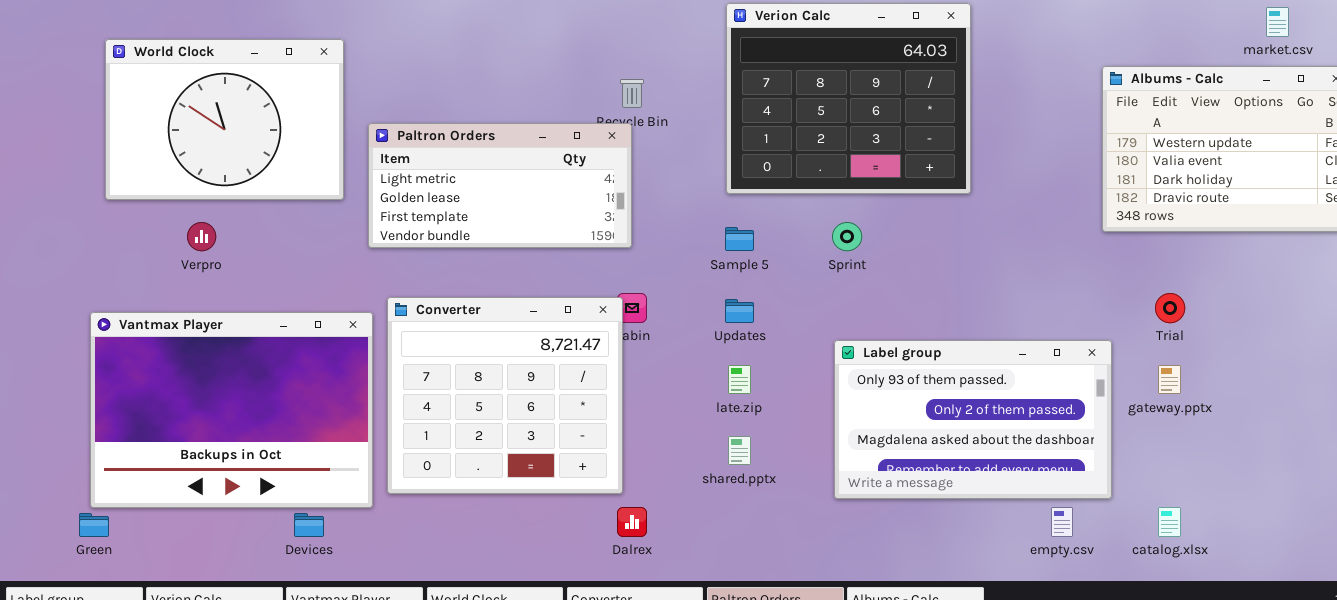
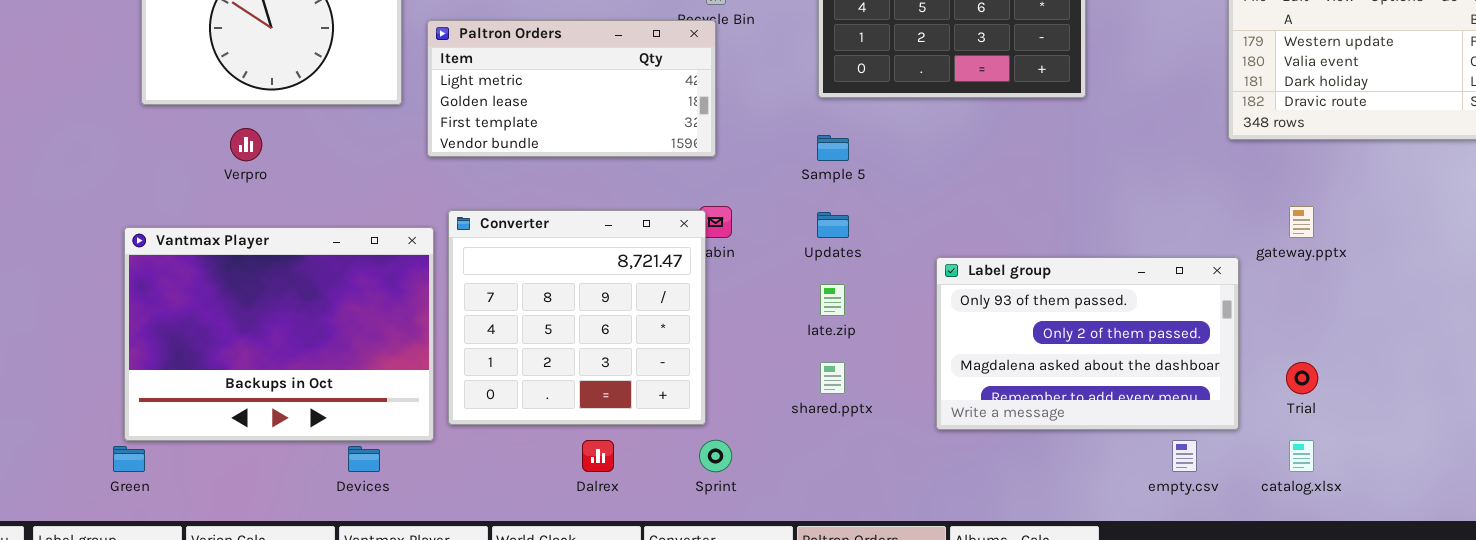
Sprint: [832,222,862,251] -> [699,440,732,472], moved
Trial: [1155,293,1185,323] -> [1286,362,1318,394], moved
gateway.pptx: [1158,365,1181,394] -> [1289,206,1314,238], moved
Dalrex: [617,507,647,537] -> [582,440,614,472], moved

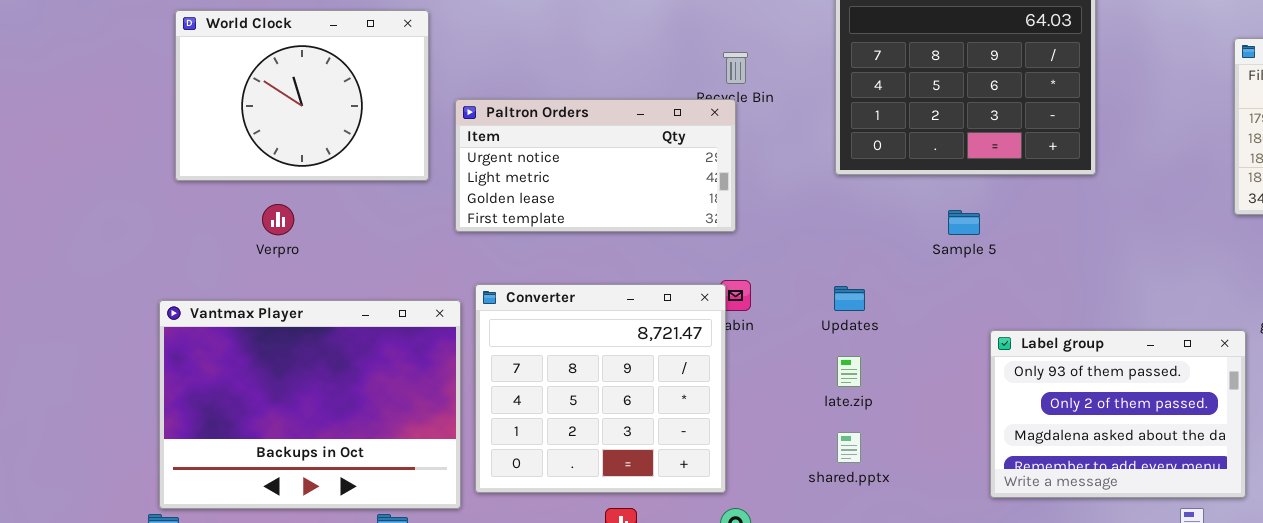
Paltron Orders: [427,20,716,157] -> [455,99,736,232], scrolled up 1 row
Sample 5: [817,135,849,161] -> [948,210,980,235], moved
Label group: [936,257,1239,430] -> [990,330,1246,498], resized

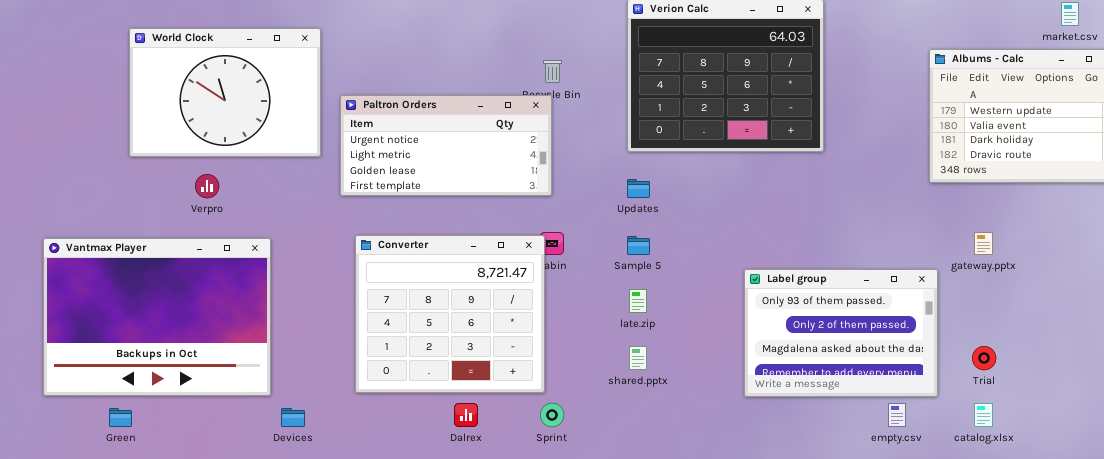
Sample 5: [948,210,980,235] -> [627,236,650,255], moved
Updates: [834,286,865,311] -> [627,179,650,198], moved
Vantmax Player: [159,300,461,509] -> [43,238,271,396], moved

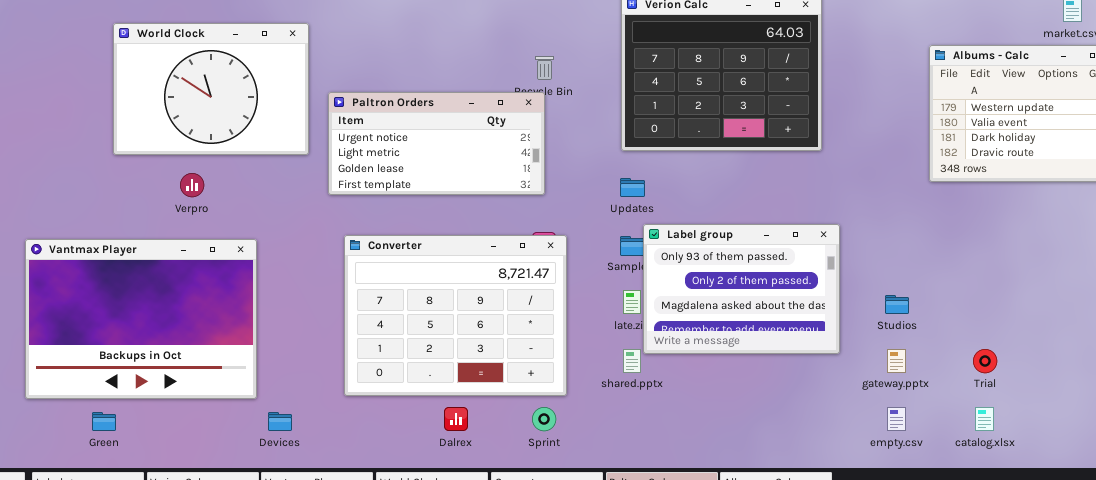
gateway.pptx: [974,232,993,255] -> [887,349,906,373], moved
Converter: [355,235,545,393] -> [344,235,567,396], resized
Label group: [744,269,938,397] -> [643,224,840,354], moved

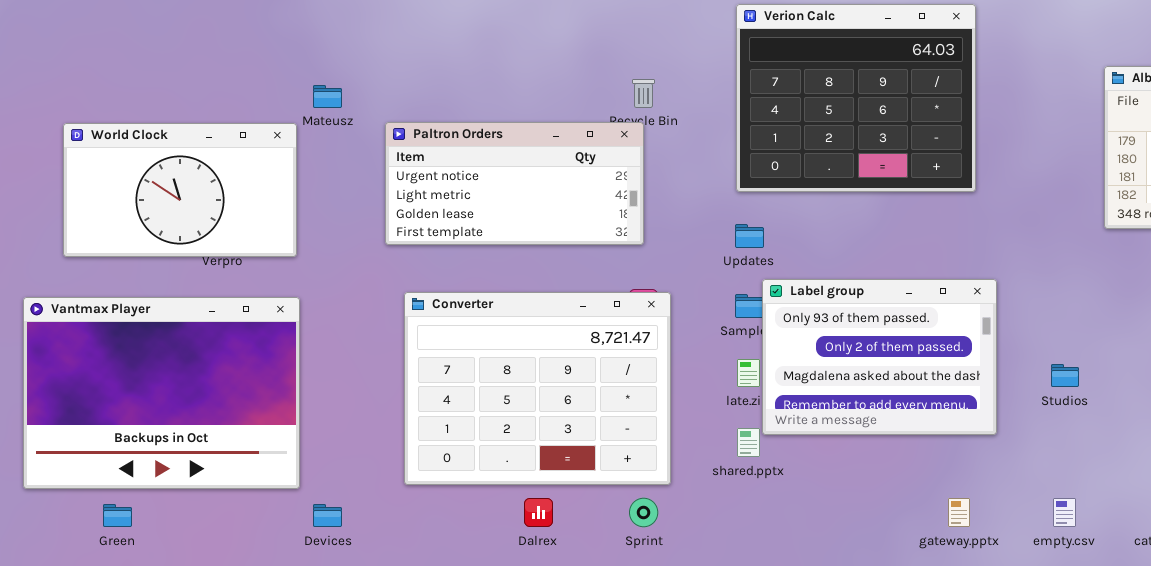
World Clock: [113,23,309,155] -> [63,123,297,257], moved, resized
gateway.pptx: [887,349,906,373] -> [948,498,970,527], moved

